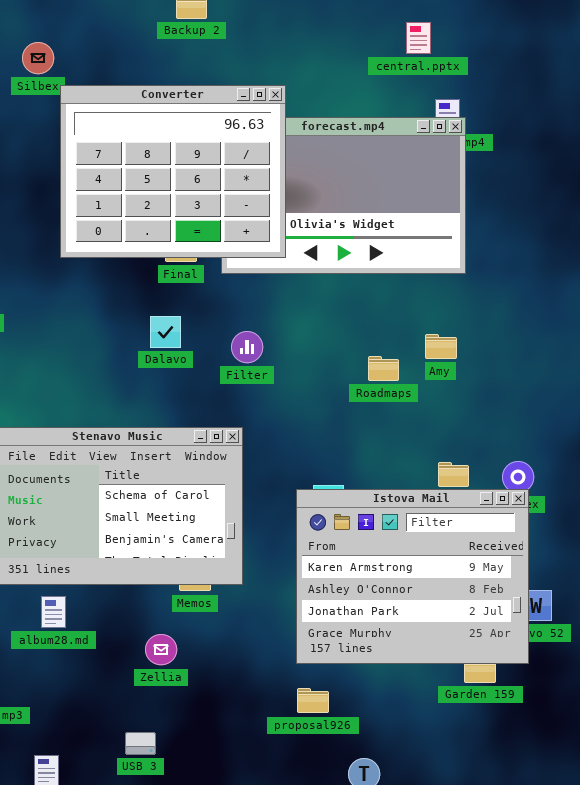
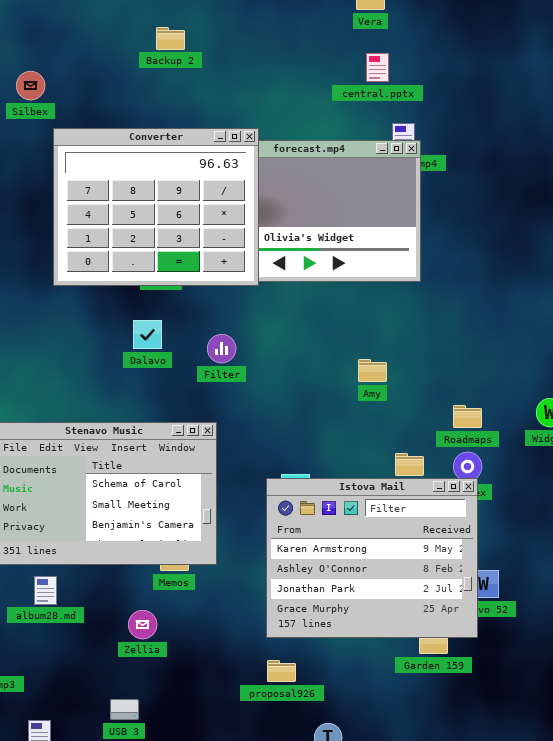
Converter: [60,85,286,258] -> [53,128,259,286], moved
Amy: [425,334,457,359] -> [358,359,387,382], moved
Roadmaps: [368,356,399,381] -> [453,405,482,428], moved

